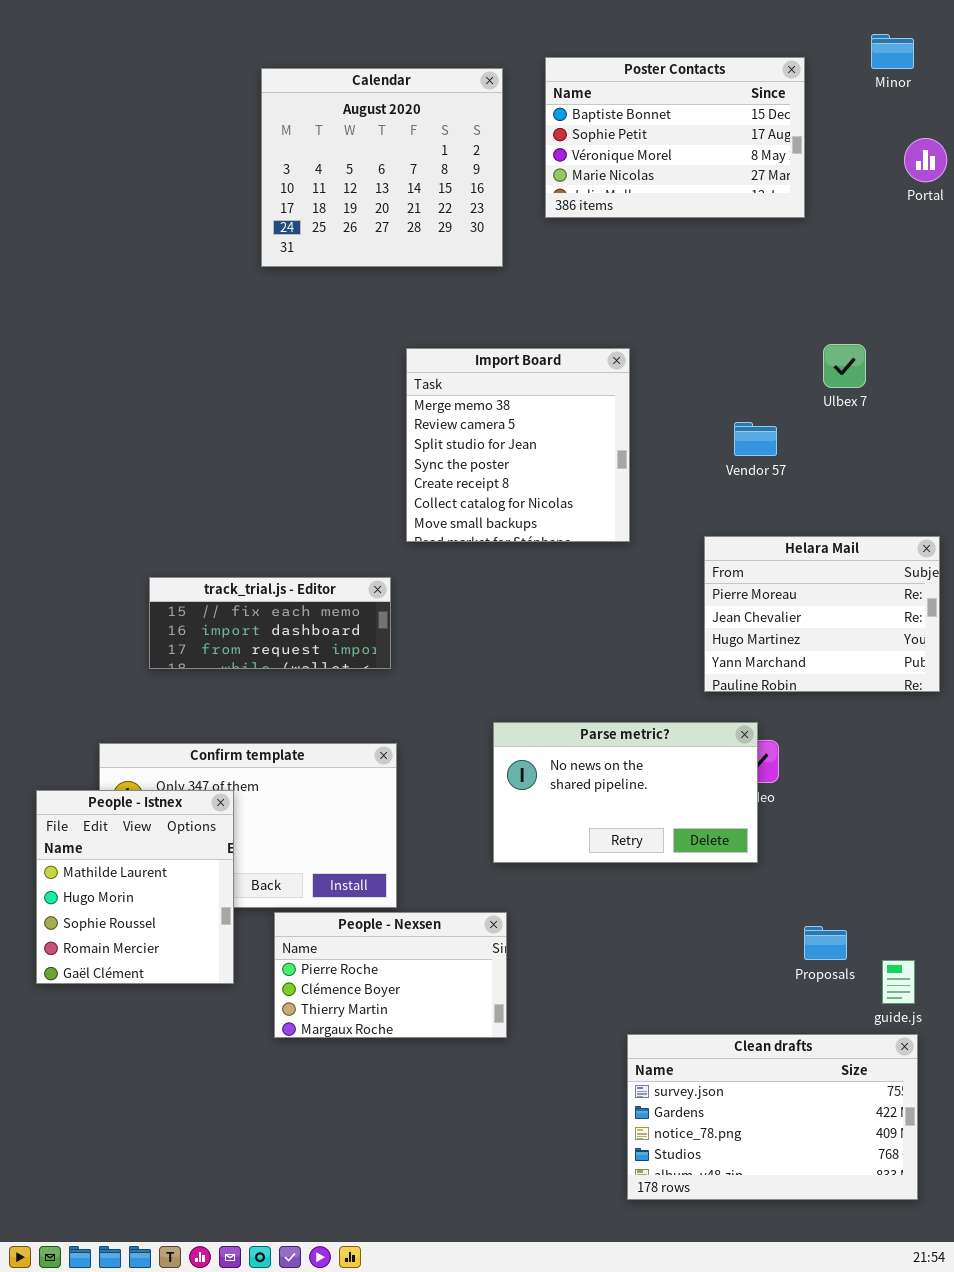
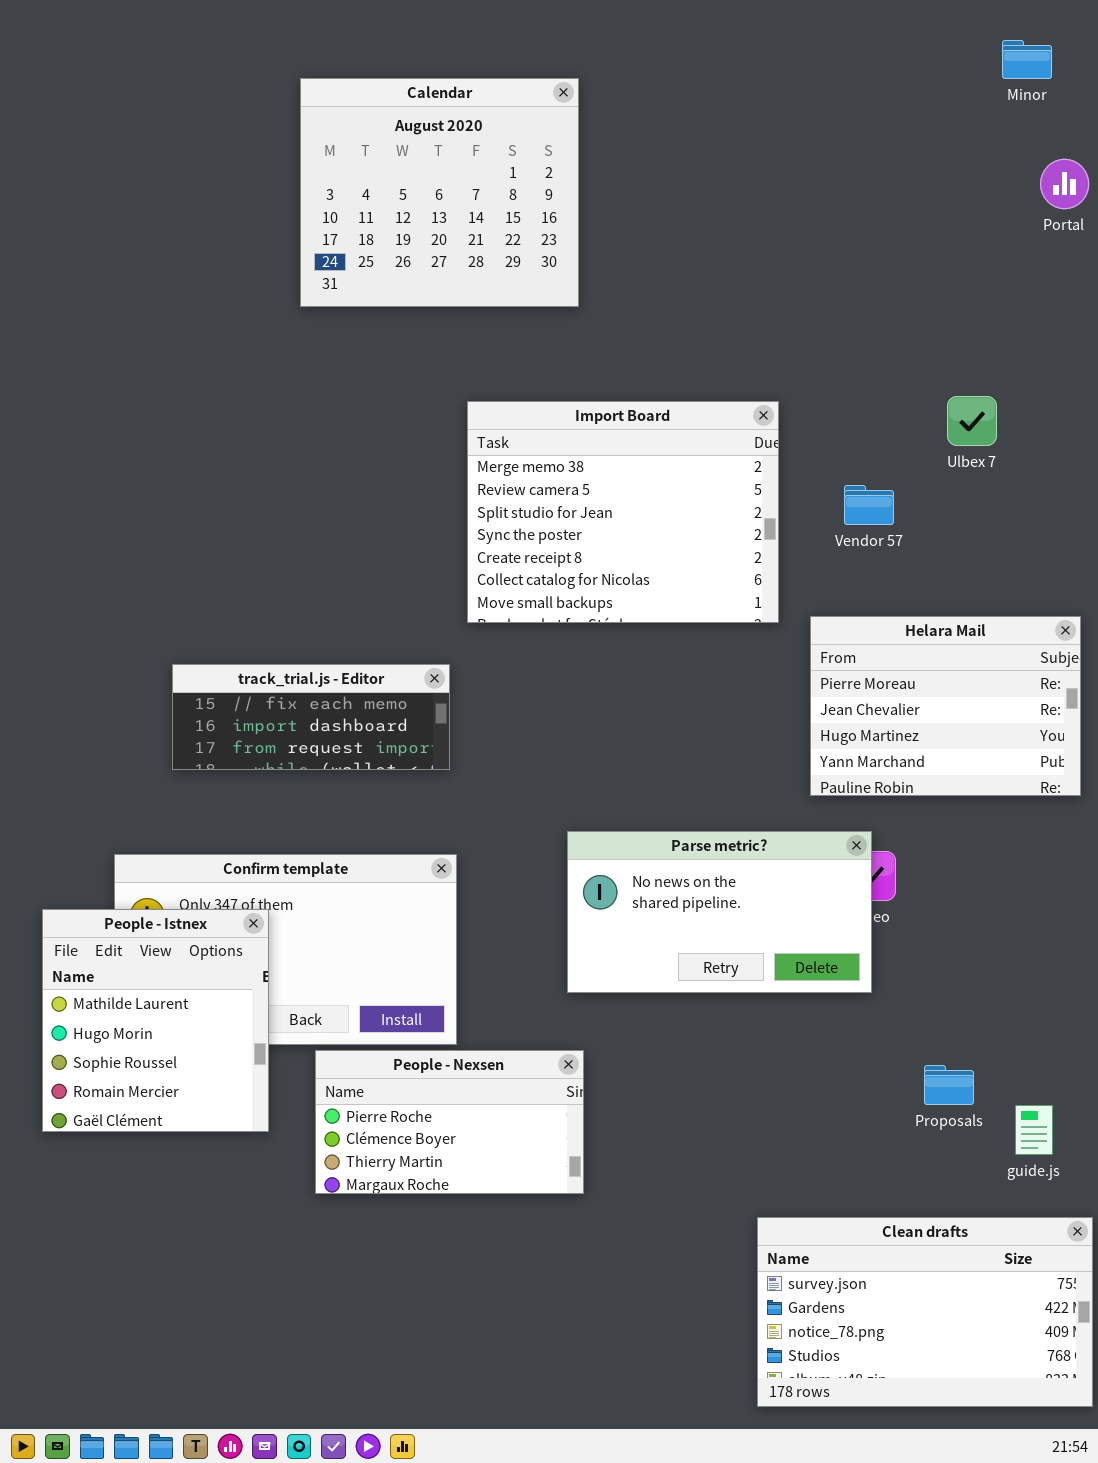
Poster Contacts: [545,57,805,218] -> none, closed
Import Board: [406,348,630,542] -> [467,401,779,623], resized
Clean drafts: [627,1034,918,1200] -> [757,1217,1093,1407], moved

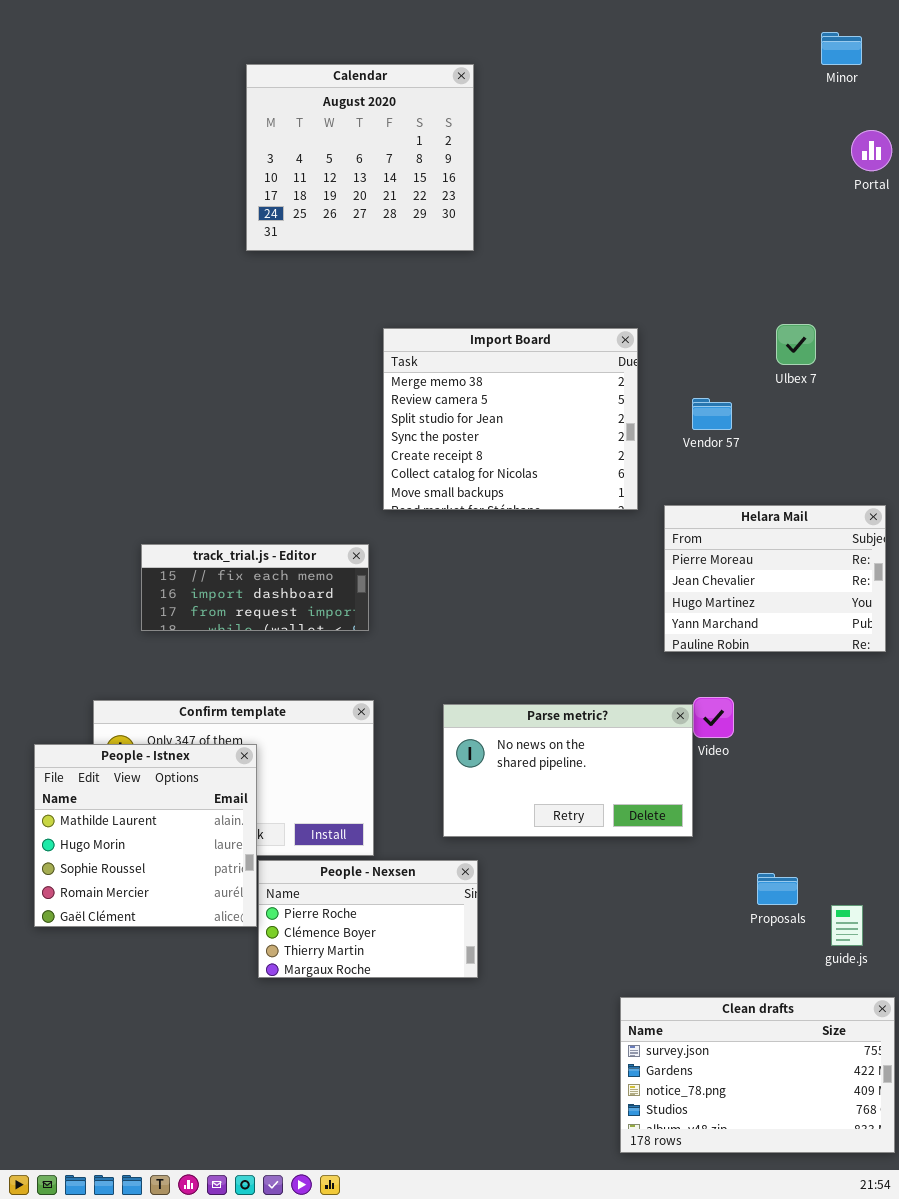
Parse metric?: [567,831,872,993] -> [443,704,693,837], moved
People - Istnex: [42,909,269,1132] -> [34,744,257,927], resized

